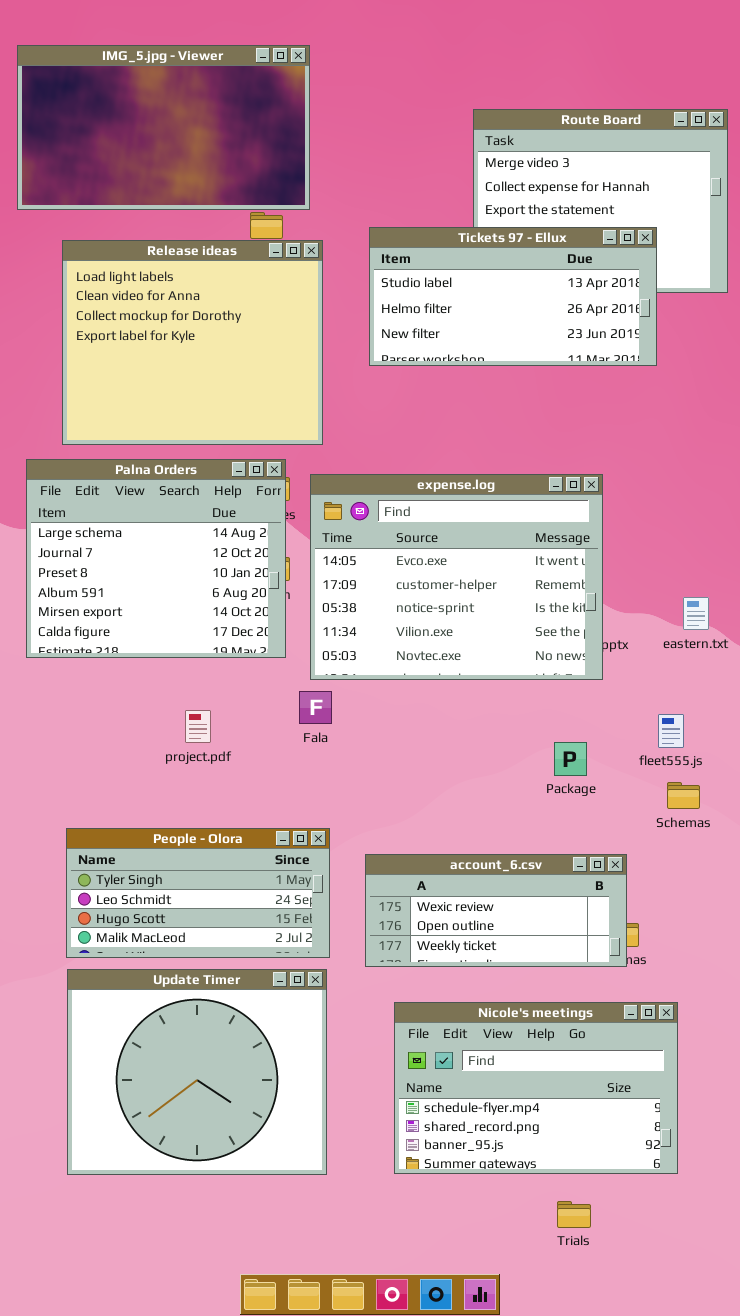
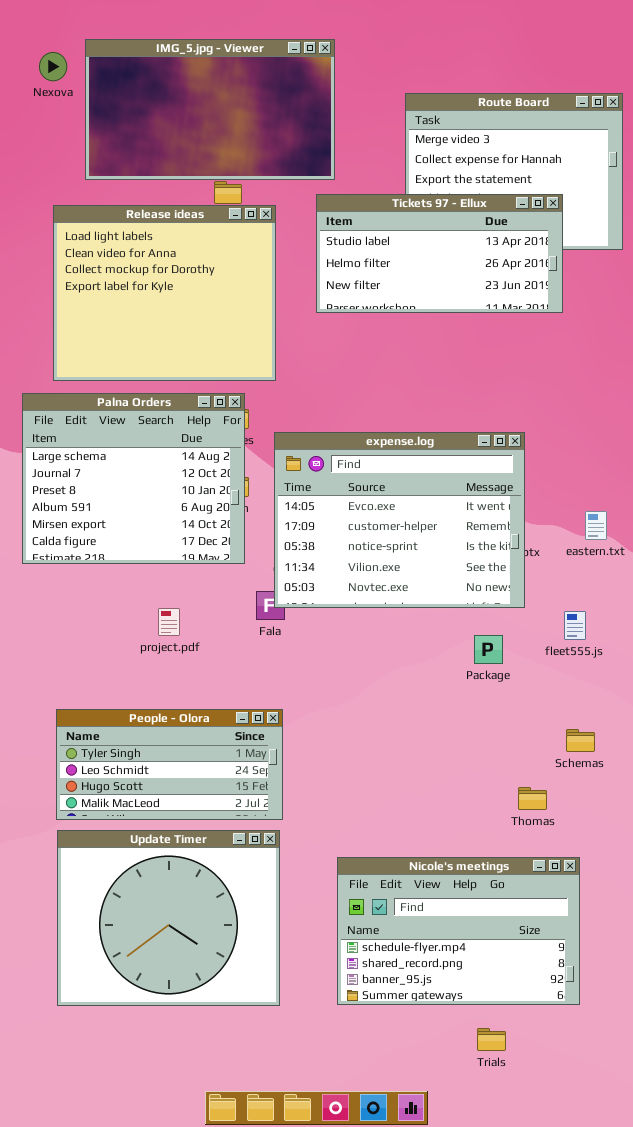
IMG_5.jpg - Viewer: [17,45,310,210] -> [85,39,335,180], moved
expense.log: [310,474,603,680] -> [274,432,525,608], moved
Schemas: [667,782,700,809] -> [566,729,595,752], moved
account_6.csv: [365,854,627,967] -> none, closed

